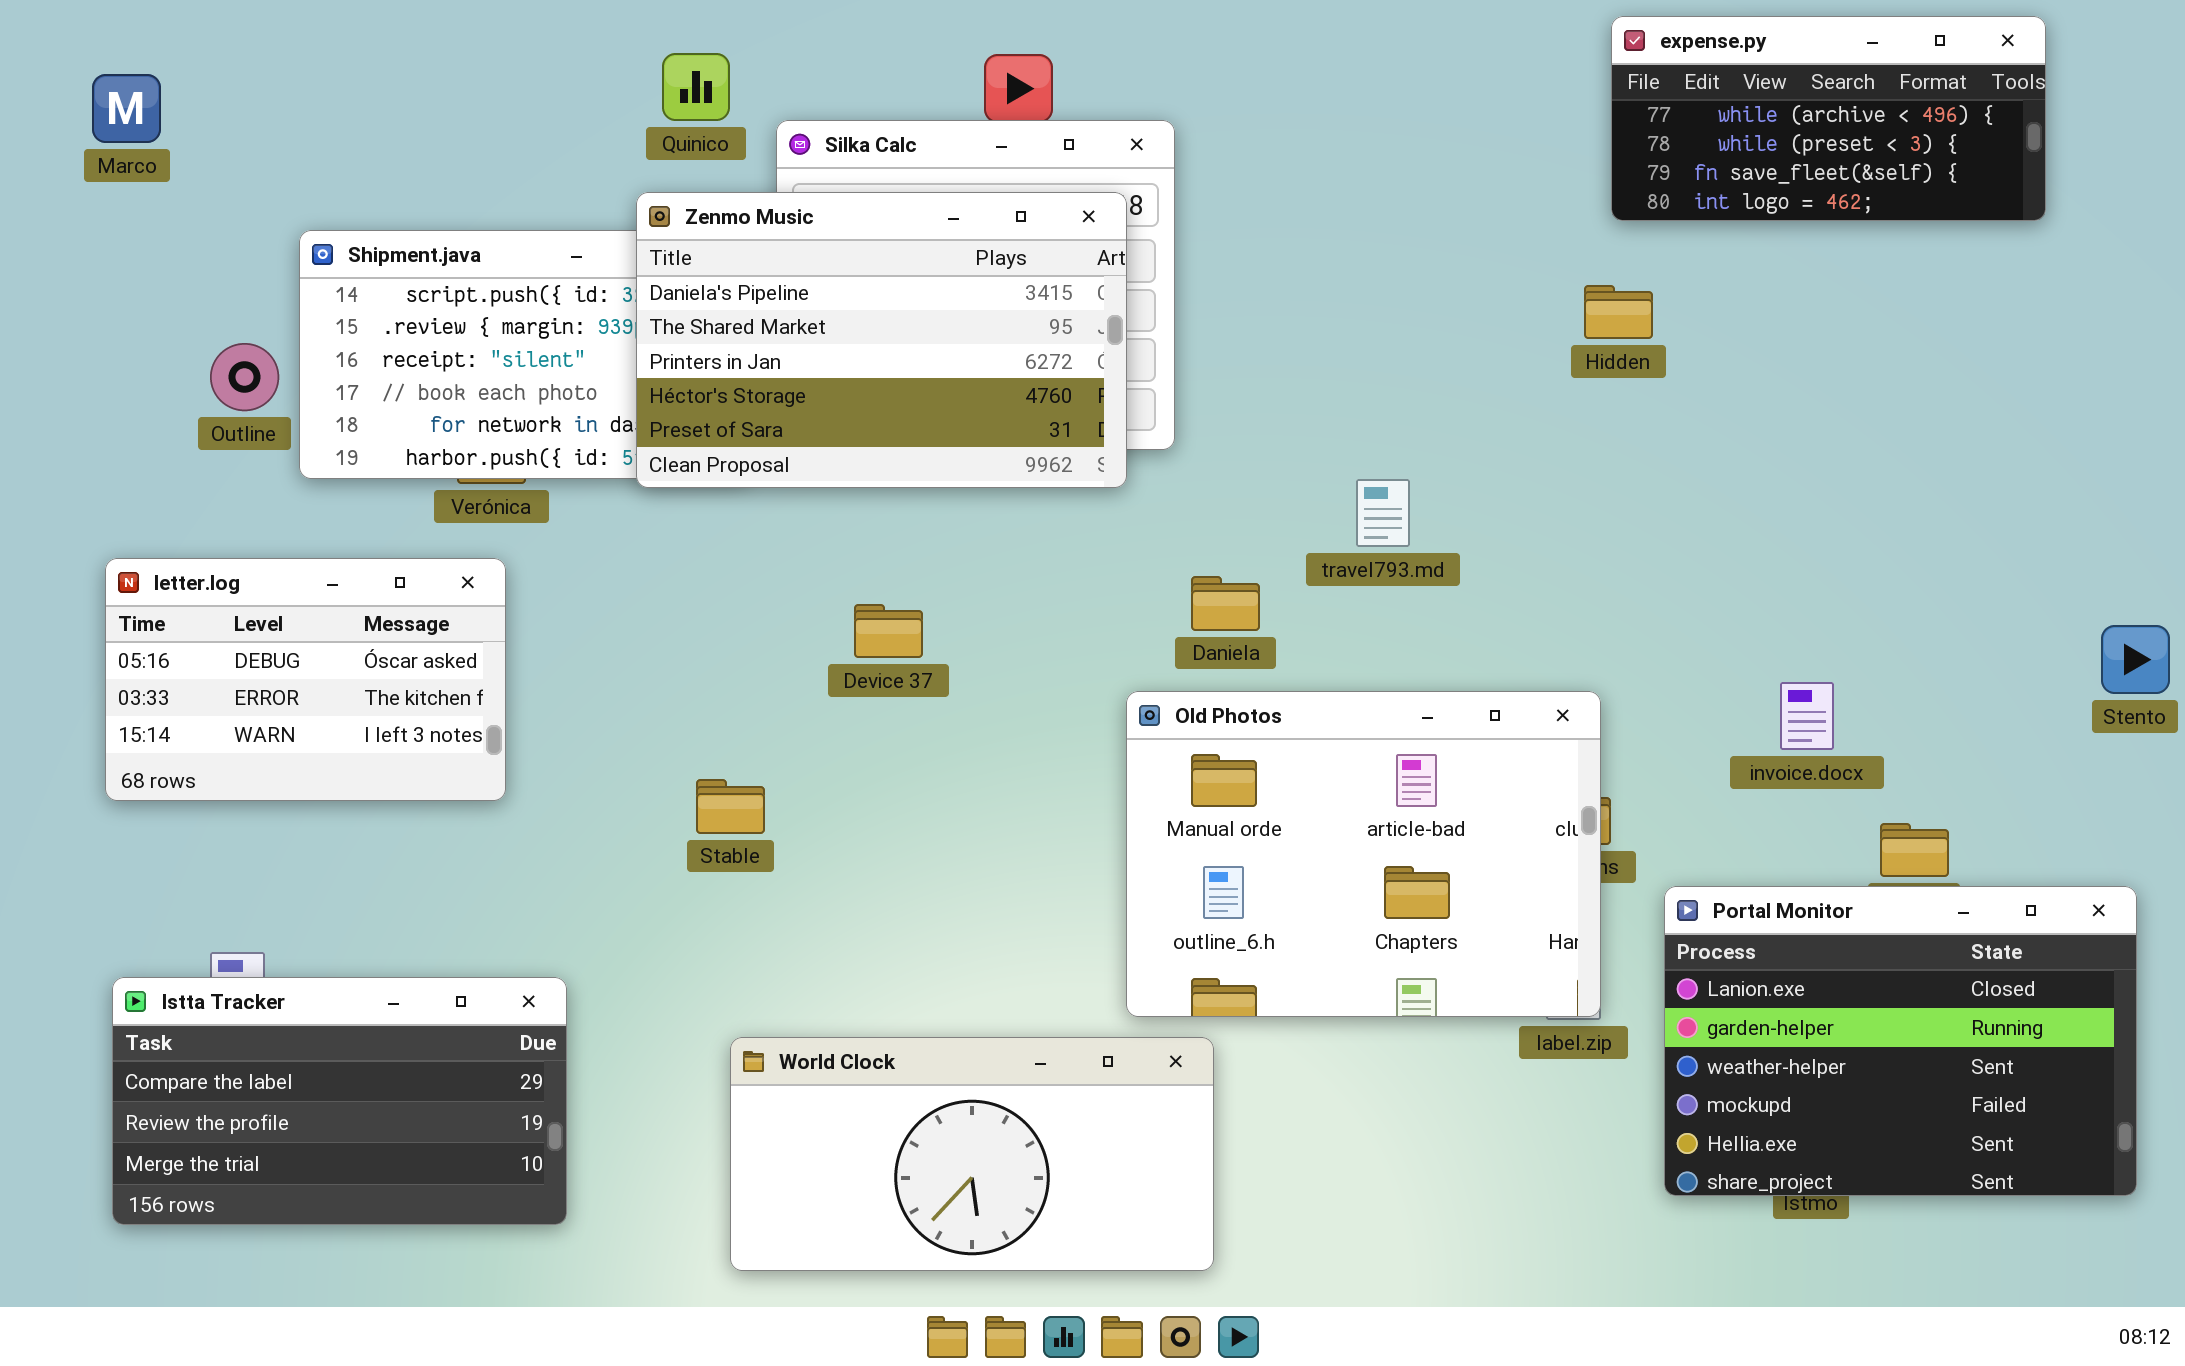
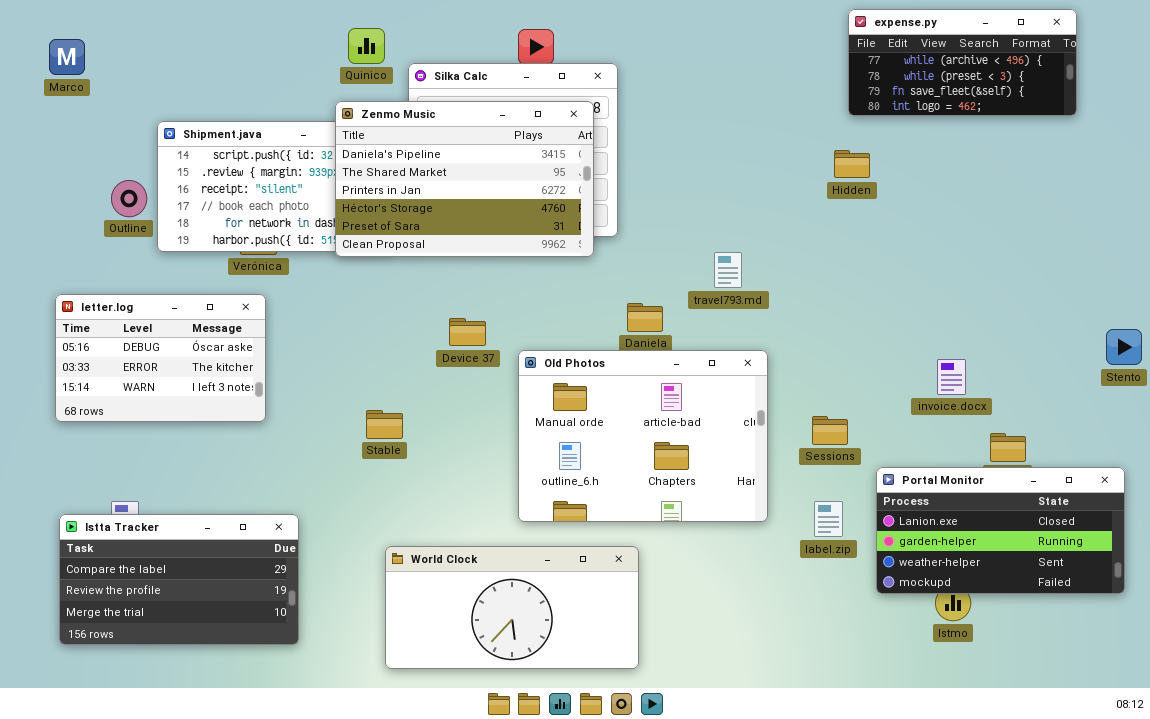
Old Photos: [1126,691,1601,1017] -> [518,350,768,522], moved
Portal Monitor: [1664,886,2137,1196] -> [876,467,1125,594], resized

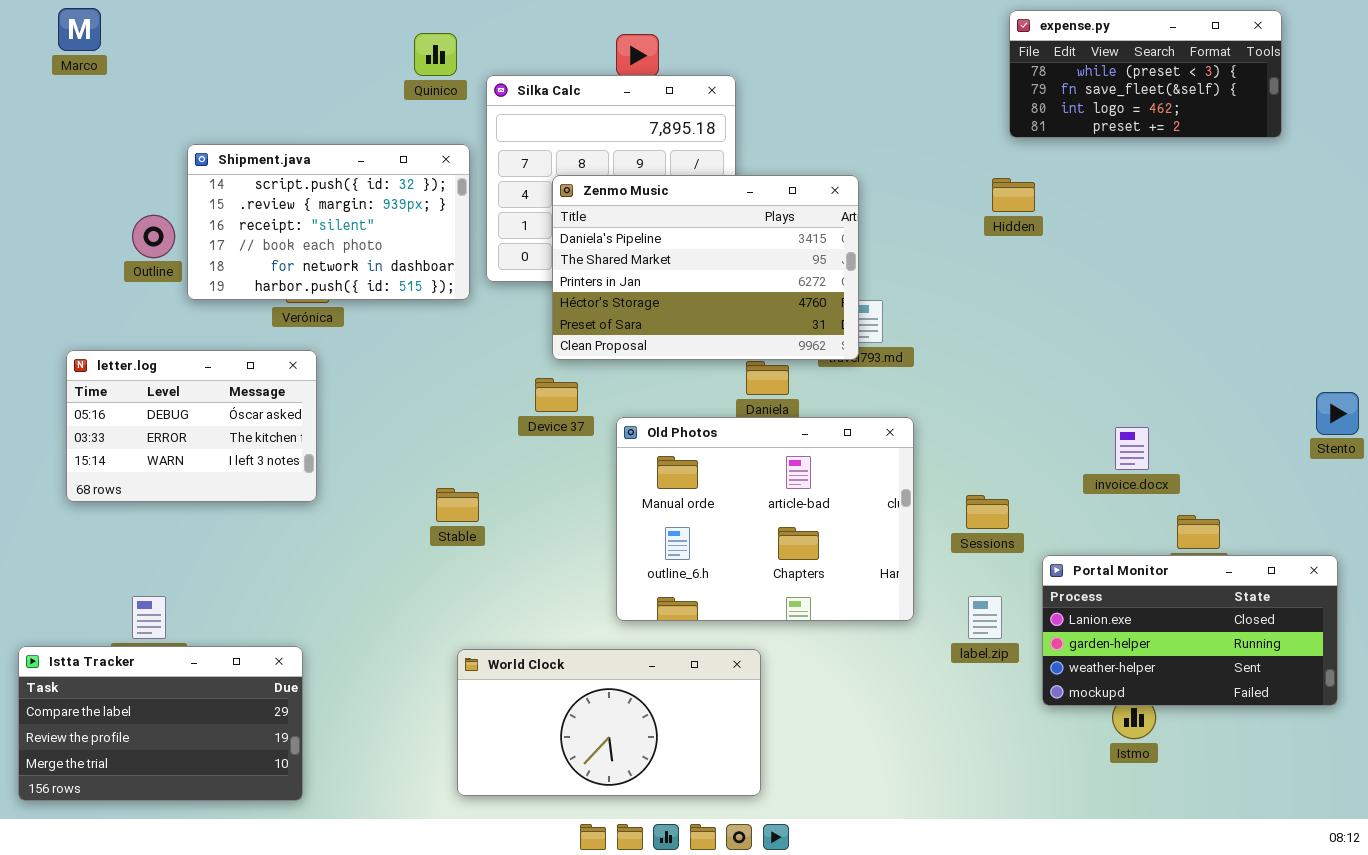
expense.py: [848,9,1077,116] -> [1009,10,1282,138], scrolled down 1 row
Marco: [49,39,85,75] -> [58,8,101,51], moved
Zenmo Music: [335,101,594,257] -> [552,175,859,360], moved
Istta Tracker: [59,514,299,645] -> [18,646,303,801], moved

